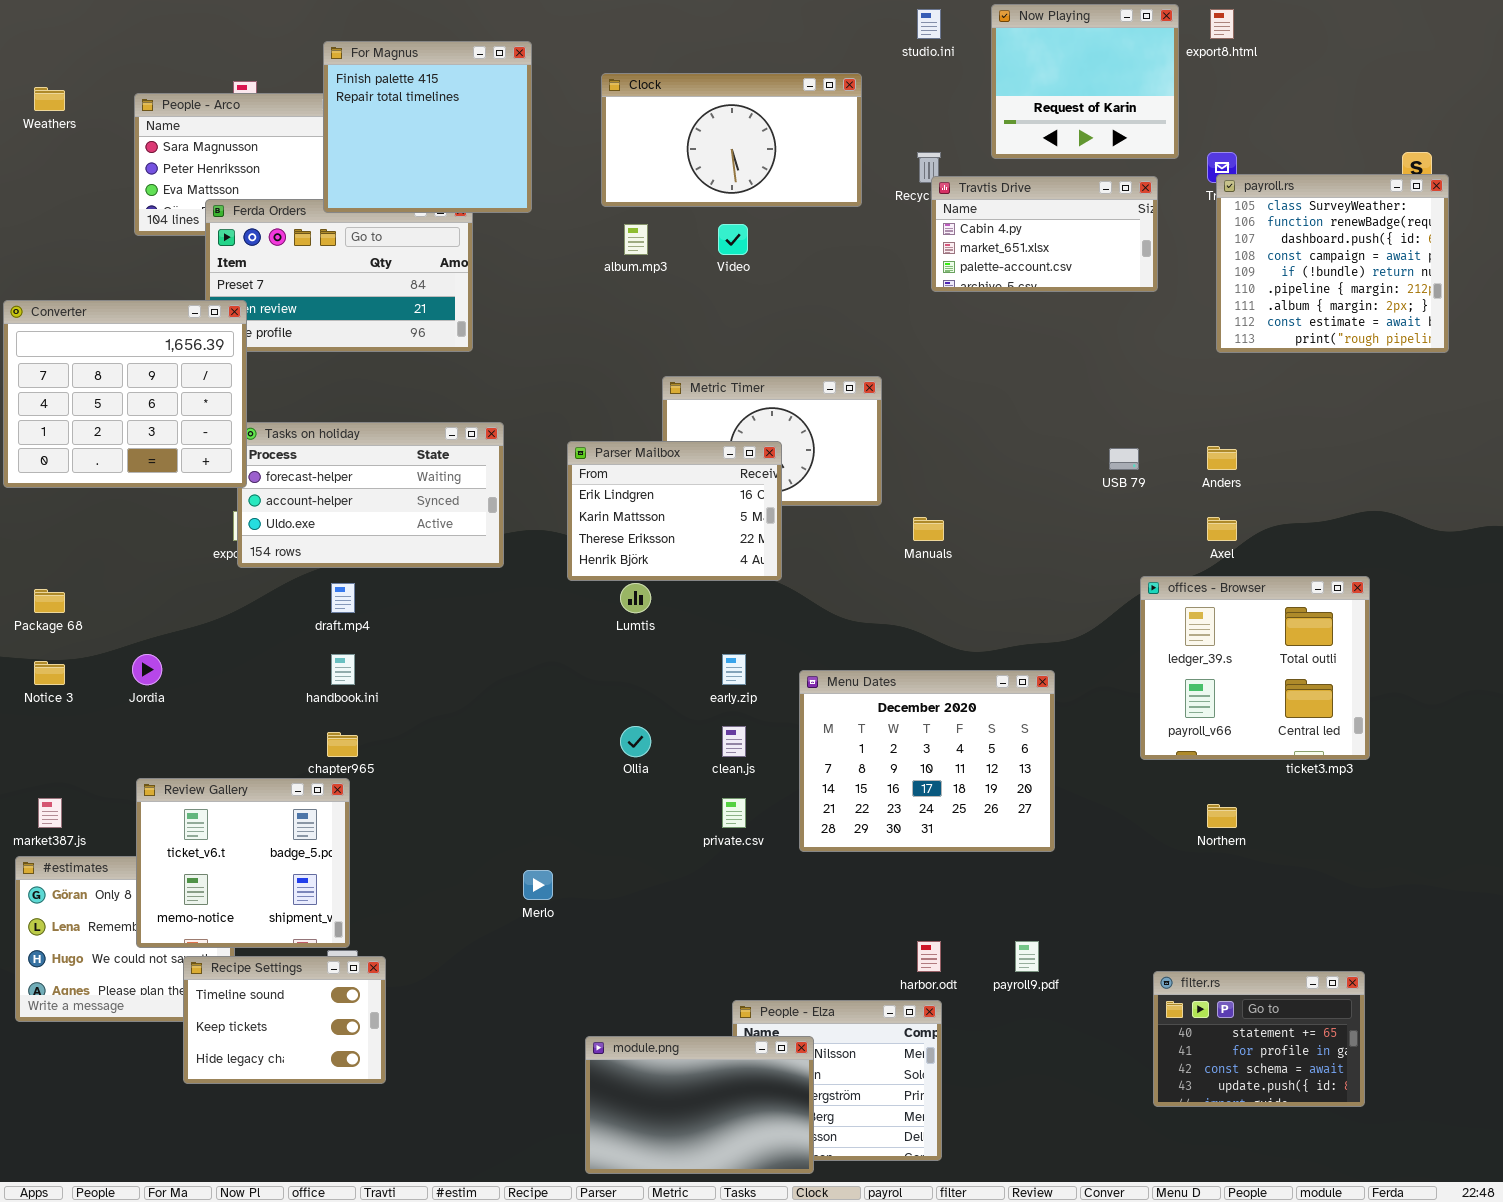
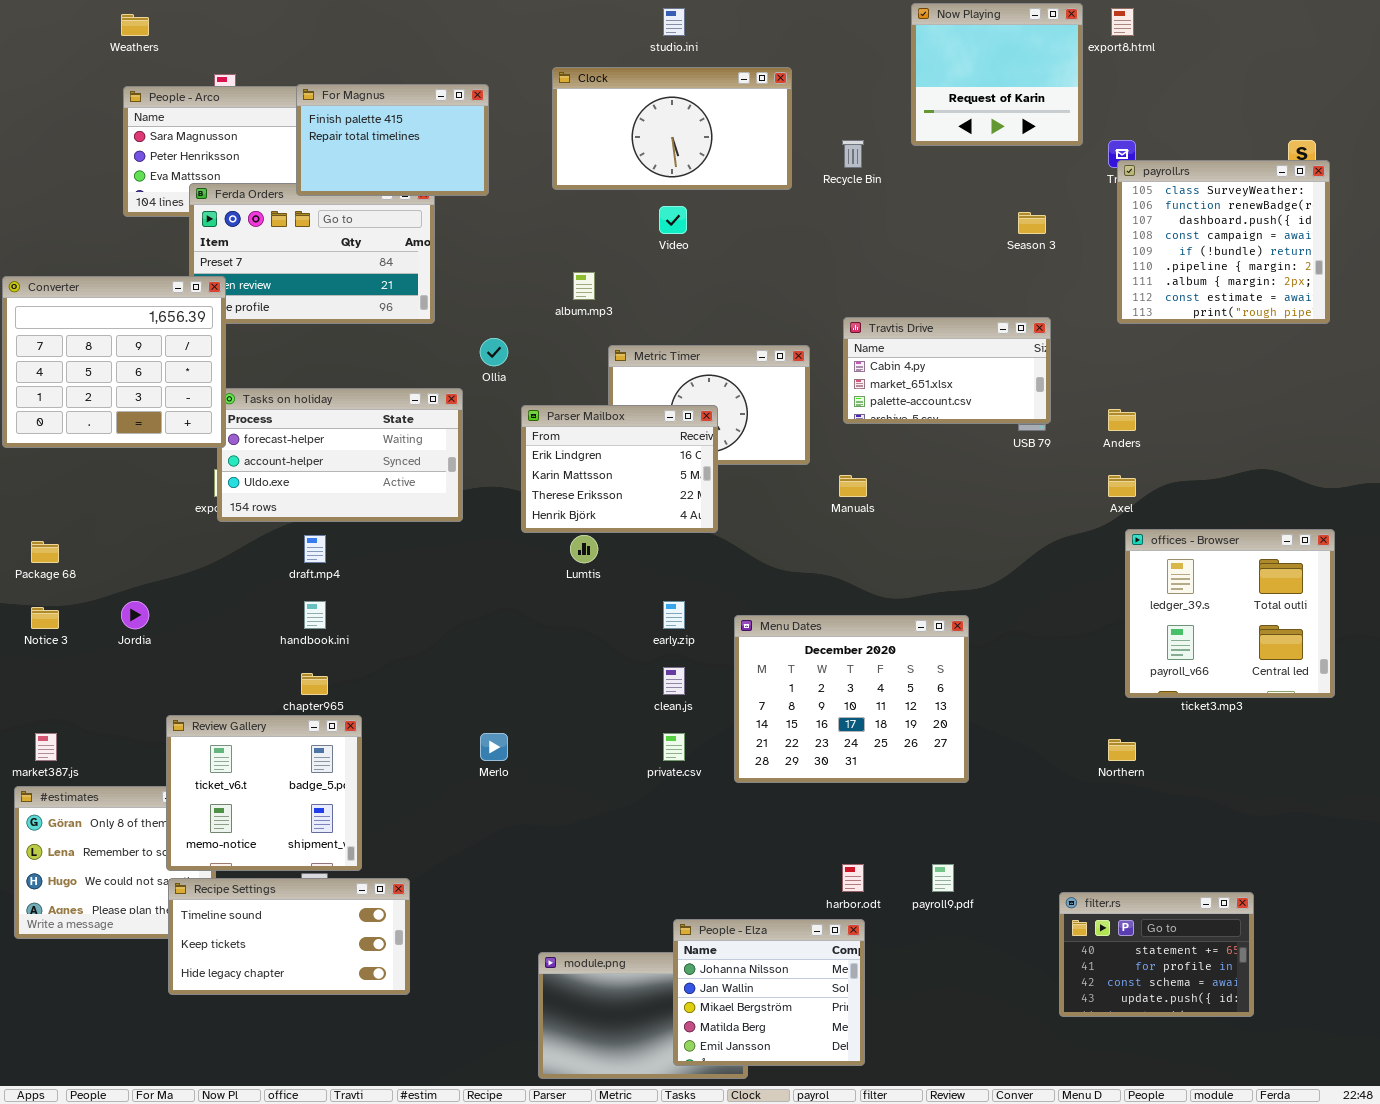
studio.ini: [917,9,941,39] -> [663,8,685,36], moved
For Magnus: [323,41,532,213] -> [296,84,489,196], resized
Weathers: [34,87,65,111] -> [121,14,149,36], moved
Travtis Drive: [931,176,1158,292] -> [843,317,1051,424], moved
album.mp3: [624,224,648,255] -> [573,272,595,300], moved
offices - Browser: [1140,576,1370,760] -> [1125,529,1335,698], moved
Ollia: [620,726,651,757] -> [480,338,508,366], moved
Review Gallery: [136,778,350,948] -> [166,715,362,871], moved
Merlo: [523,870,553,900] -> [480,733,508,761], moved
Recipe Settings: [183,956,386,1084] -> [168,878,410,995], resized
People - Elza: [732,1000,942,1161] -> [673,919,865,1066], raised

